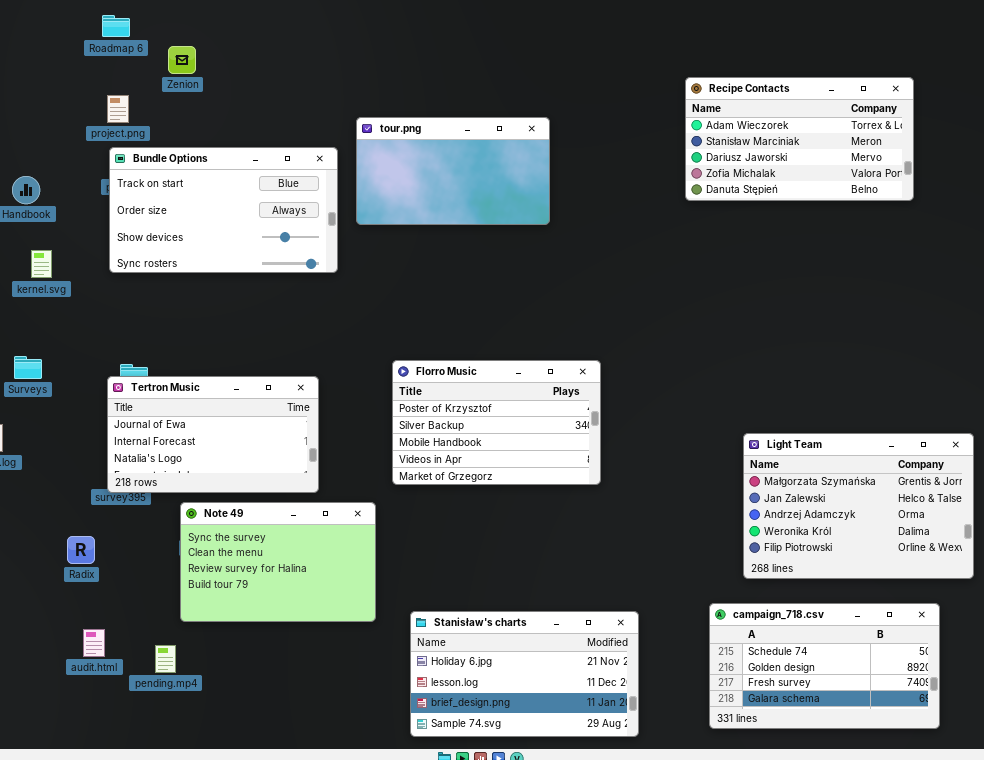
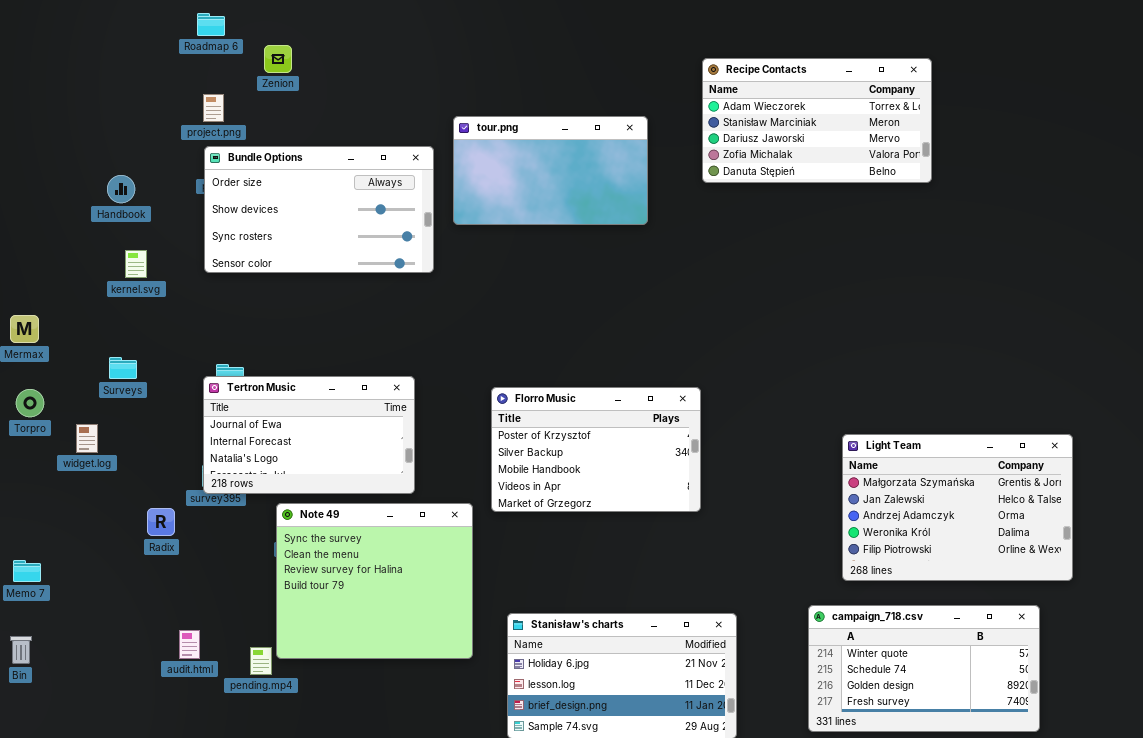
Recipe Contacts: [685,77,914,201] -> [702,58,932,183], moved
Bundle Options: [109,147,338,273] -> [204,146,434,273], scrolled down 1 row
Florro Music: [392,360,601,485] -> [491,387,701,512], moved
Note 49: [180,502,376,622] -> [276,503,473,659], resized
Radix: [67,536,95,564] -> [147,508,175,536], moved
campaign_718.csv: [709,603,940,729] -> [808,605,1040,732], scrolled up 1 row

